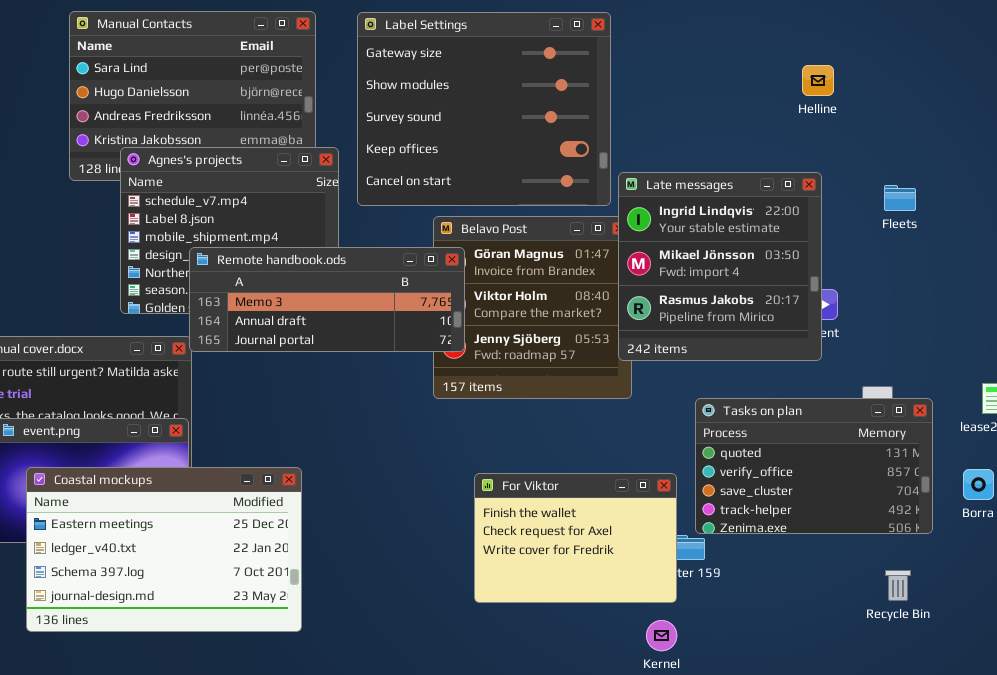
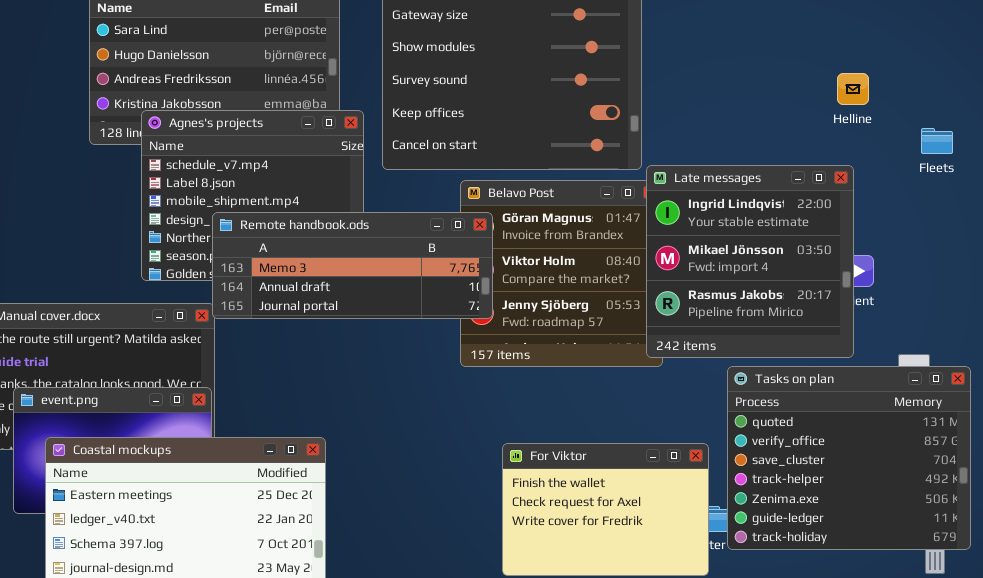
Helline: [802,65,834,96] -> [837,73,869,105], moved
Late messages: [618,172,822,361] -> [646,165,854,358], moved
Fleets: [884,185,916,211] -> [921,128,953,154], moved
Tasks on plan: [695,398,933,534] -> [727,366,971,550], resized

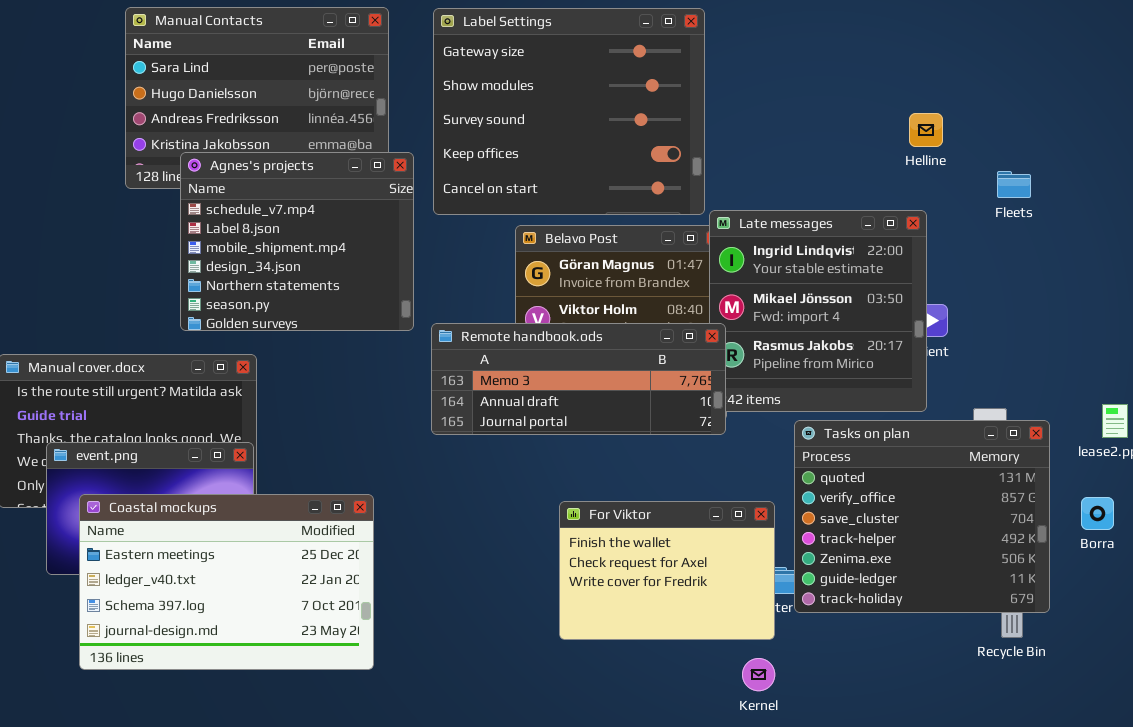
Remote handbook.ods: [212,212,493,319] -> [431,323,726,435], moved

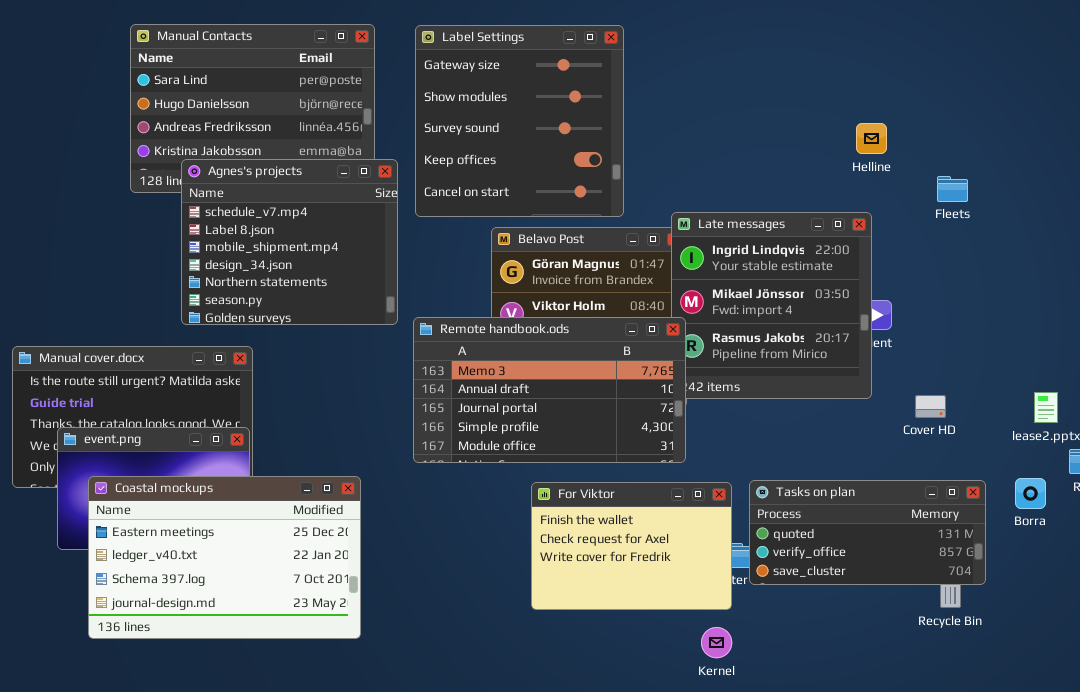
Label Settings: [433,8,705,215] -> [415,25,624,217], resized
Remote handbook.ods: [431,323,726,435] -> [413,317,686,463], resized
Tasks on plan: [794,420,1050,613] -> [749,480,986,585], resized

